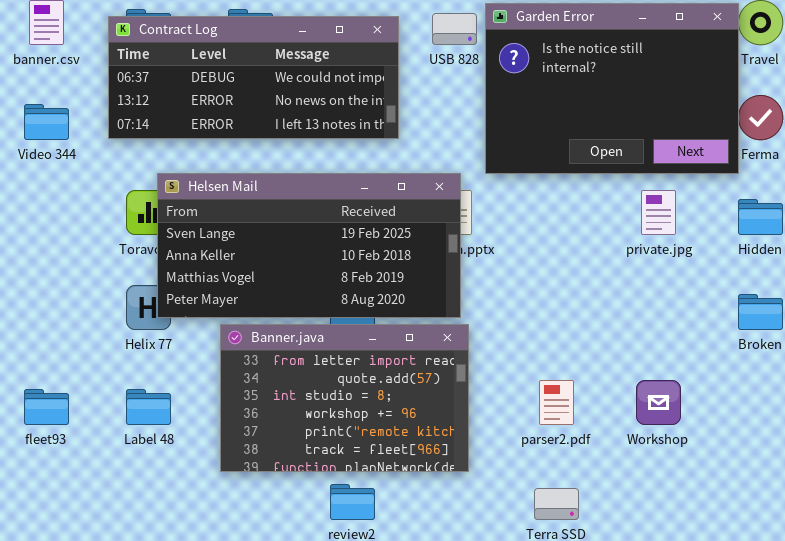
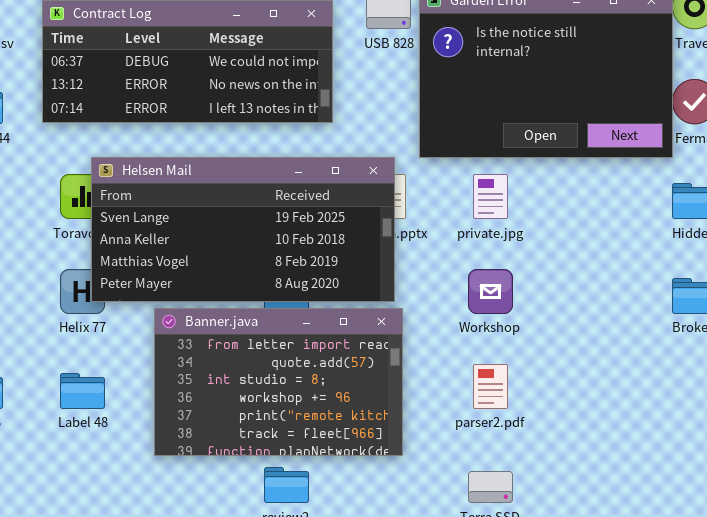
private.jpg: [641,190,676,235] -> [473,174,508,219], moved
Workshop: [636,380,681,425] -> [468,269,513,314], moved

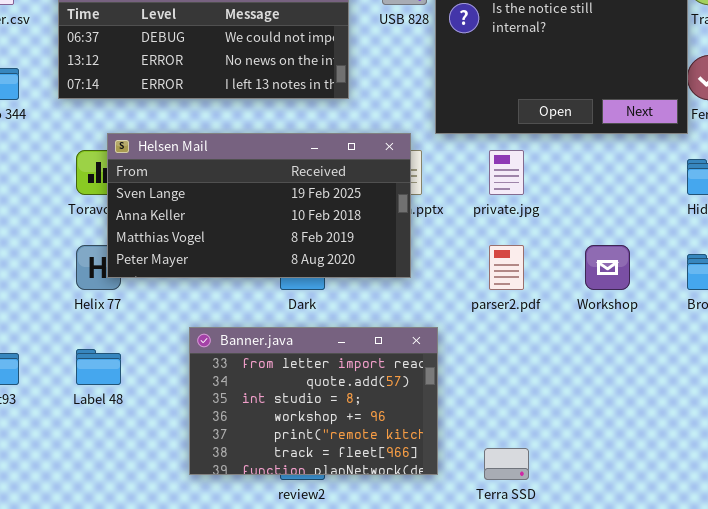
Workshop: [468,269,513,314] -> [585,245,630,290], moved
Banner.java: [154,308,403,456] -> [189,327,438,475], moved
parser2.pdf: [473,364,508,409] -> [489,245,524,290], moved

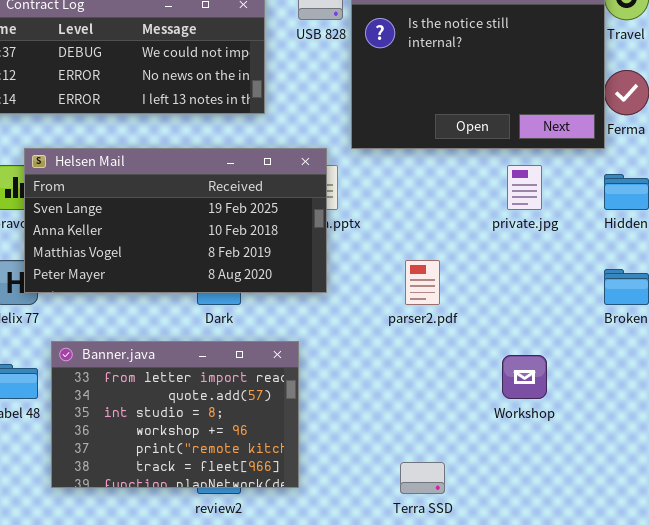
private.jpg: [489,150,524,195] -> [507,165,542,210], moved
Workshop: [585,245,630,290] -> [502,355,547,399], moved
Banner.java: [189,327,438,475] -> [51,341,299,488], moved

